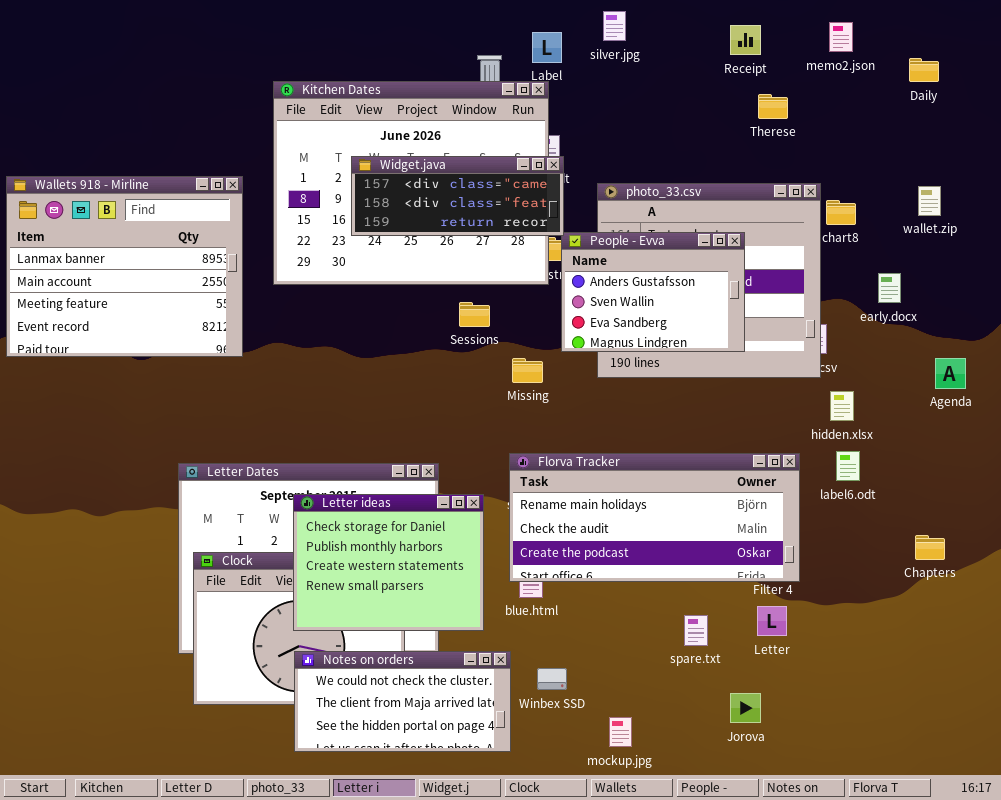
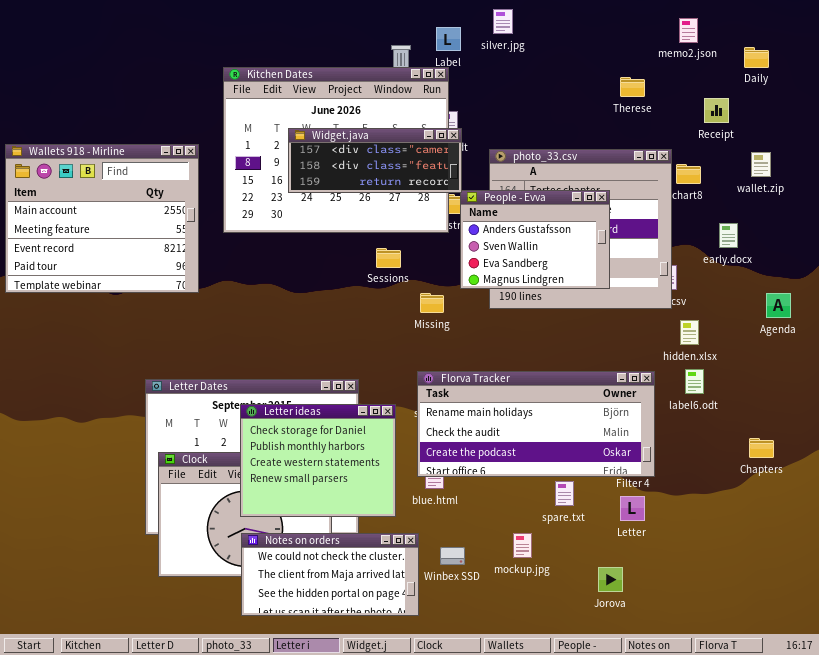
Receipt: [730,25,761,55] -> [704,98,729,123], moved
Wallets 918 - Mirline: [6,176,243,357] -> [5,144,199,293], scrolled down 1 row
spare.txt: [684,615,708,646] -> [555,481,574,506], moved
mockup.jpg: [609,717,632,747] -> [513,533,532,558], moved

